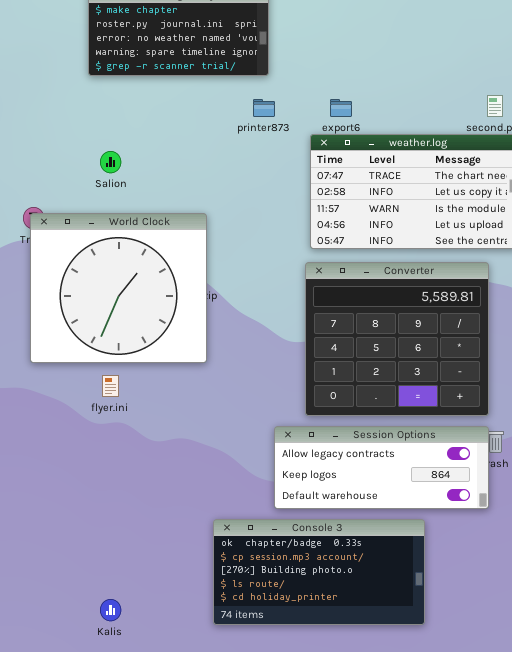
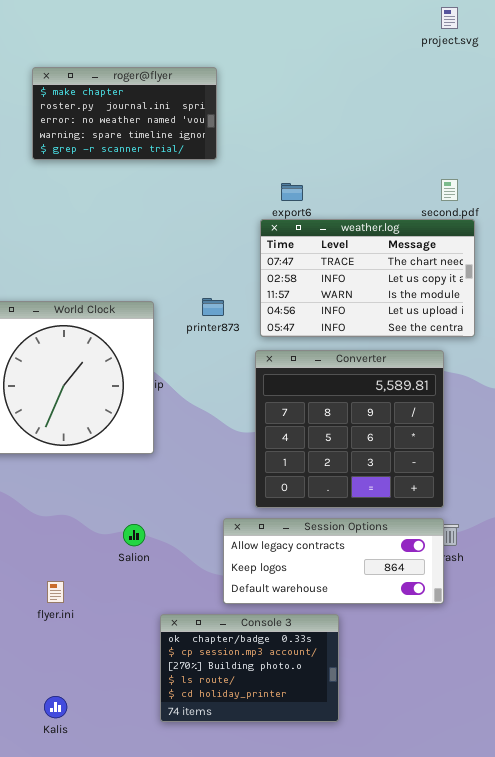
printer873: [253,99,275,117] -> [202,298,224,316], moved
Salion: [100,151,121,173] -> [123,524,145,546], moved
flyer.ini: [102,375,119,397] -> [47,581,64,603], moved
Console 3: [213,519,425,625] -> [160,614,339,722], resized

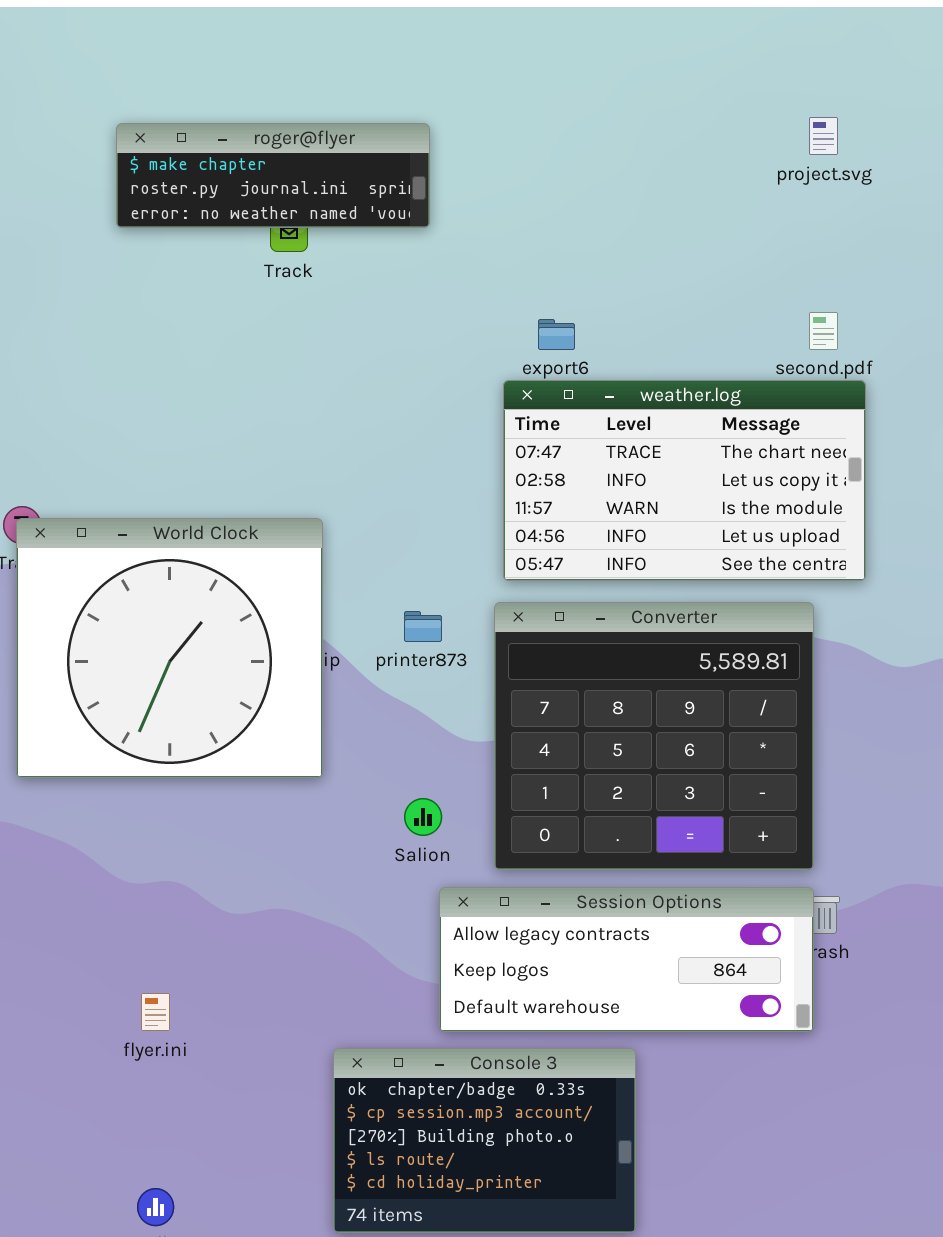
project.svg: [441,7,458,29] -> [809,117,838,155], moved
roger@flyer: [32,67,217,160] -> [116,123,430,228], resized
printer873: [202,298,224,316] -> [404,611,442,642], moved
Salion: [123,524,145,546] -> [404,798,442,836], moved

